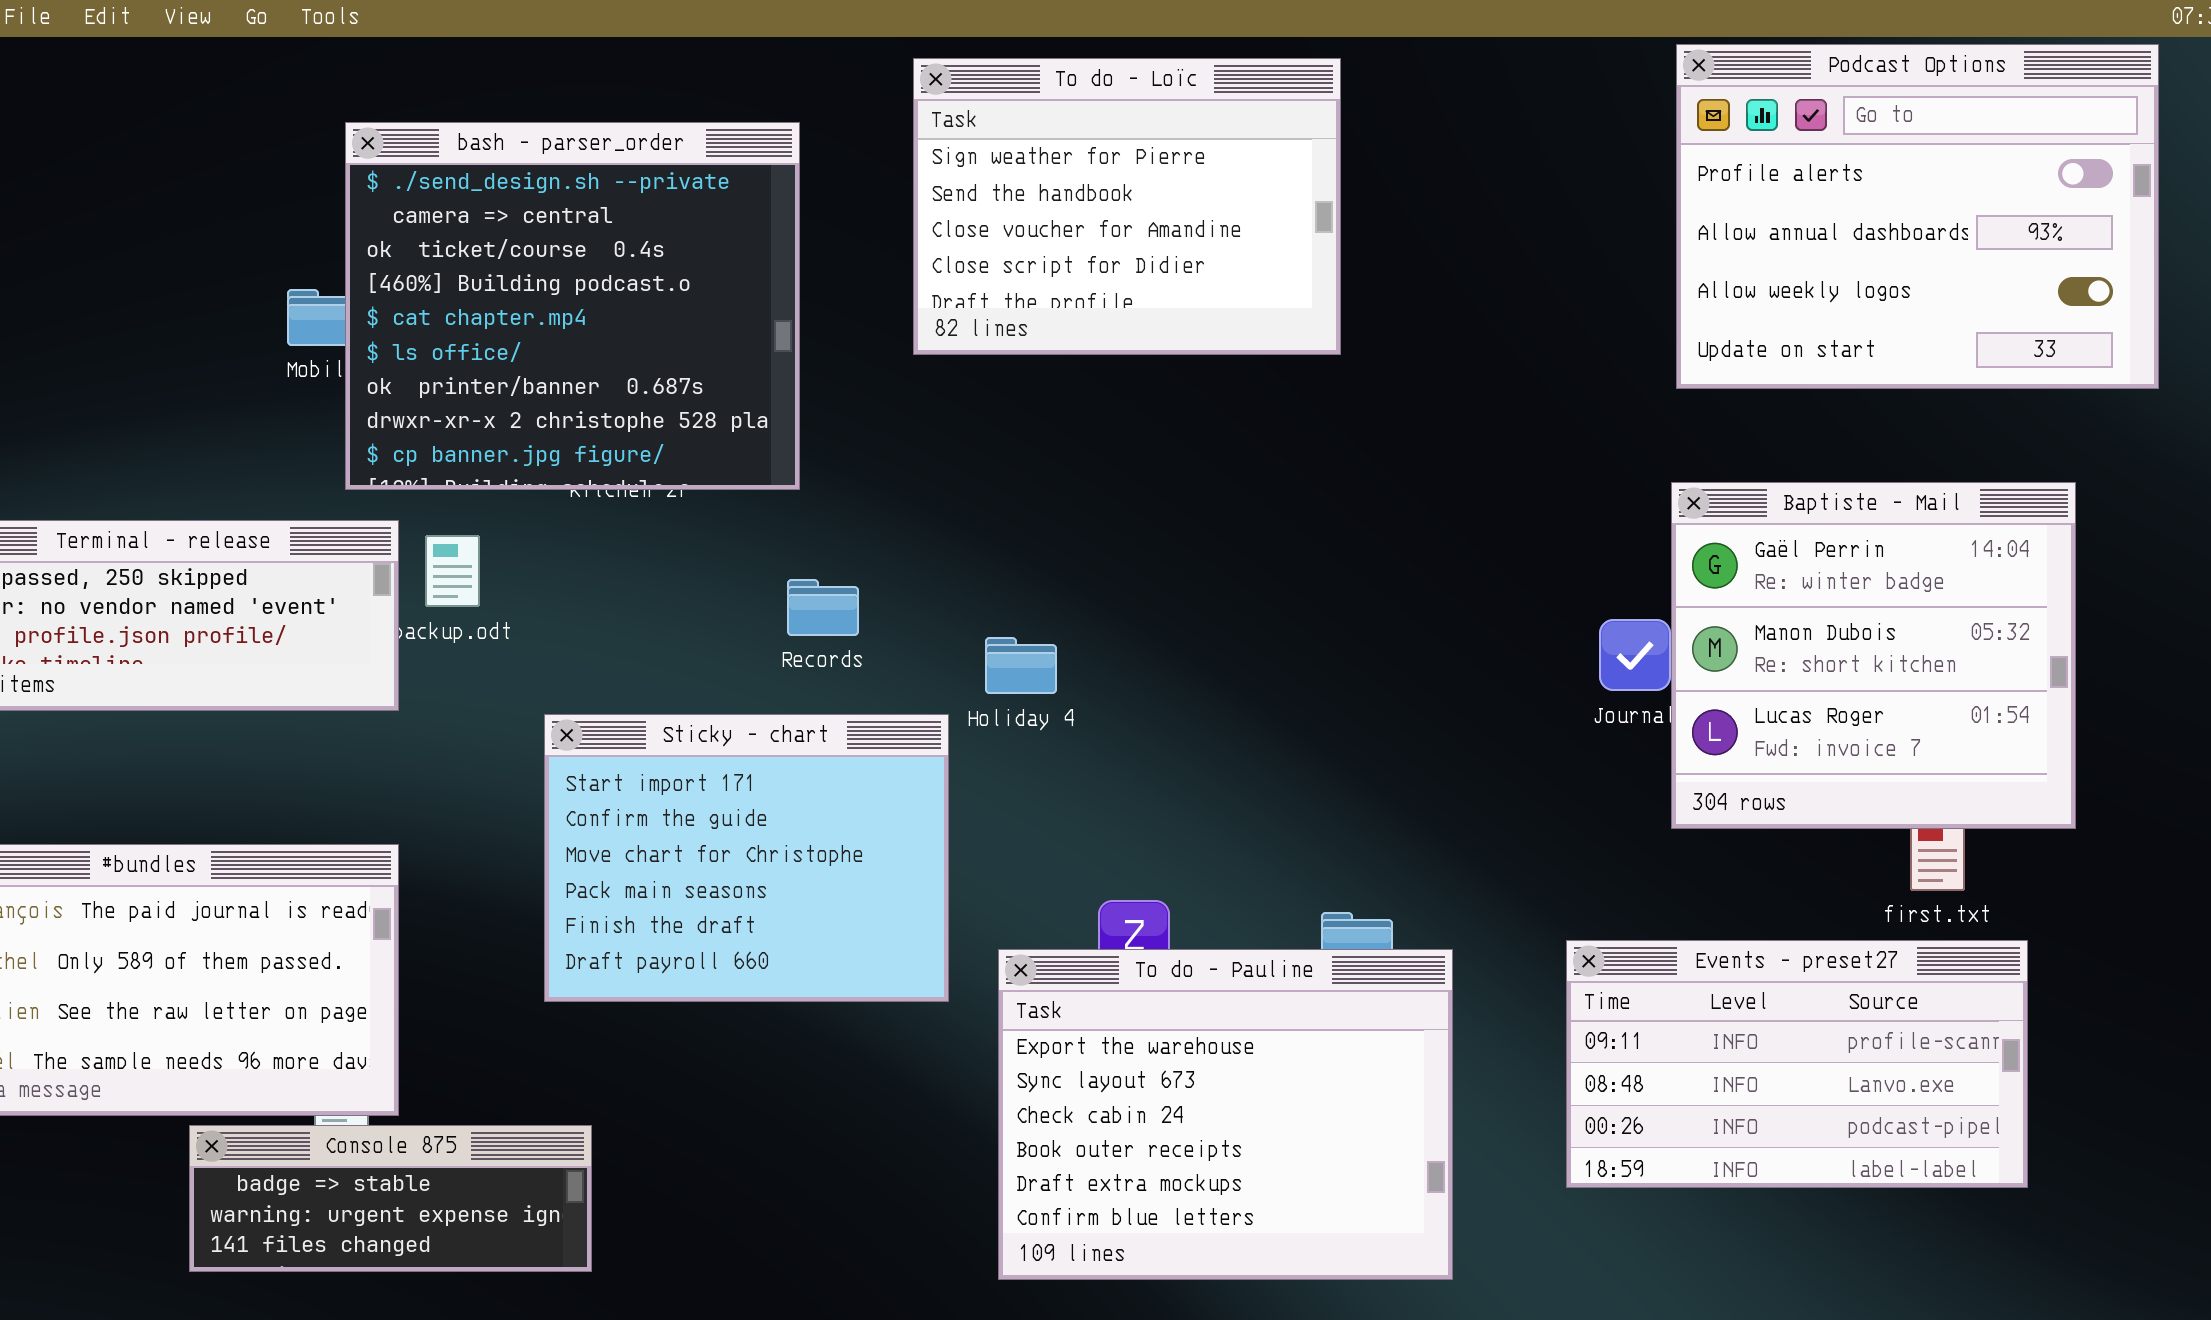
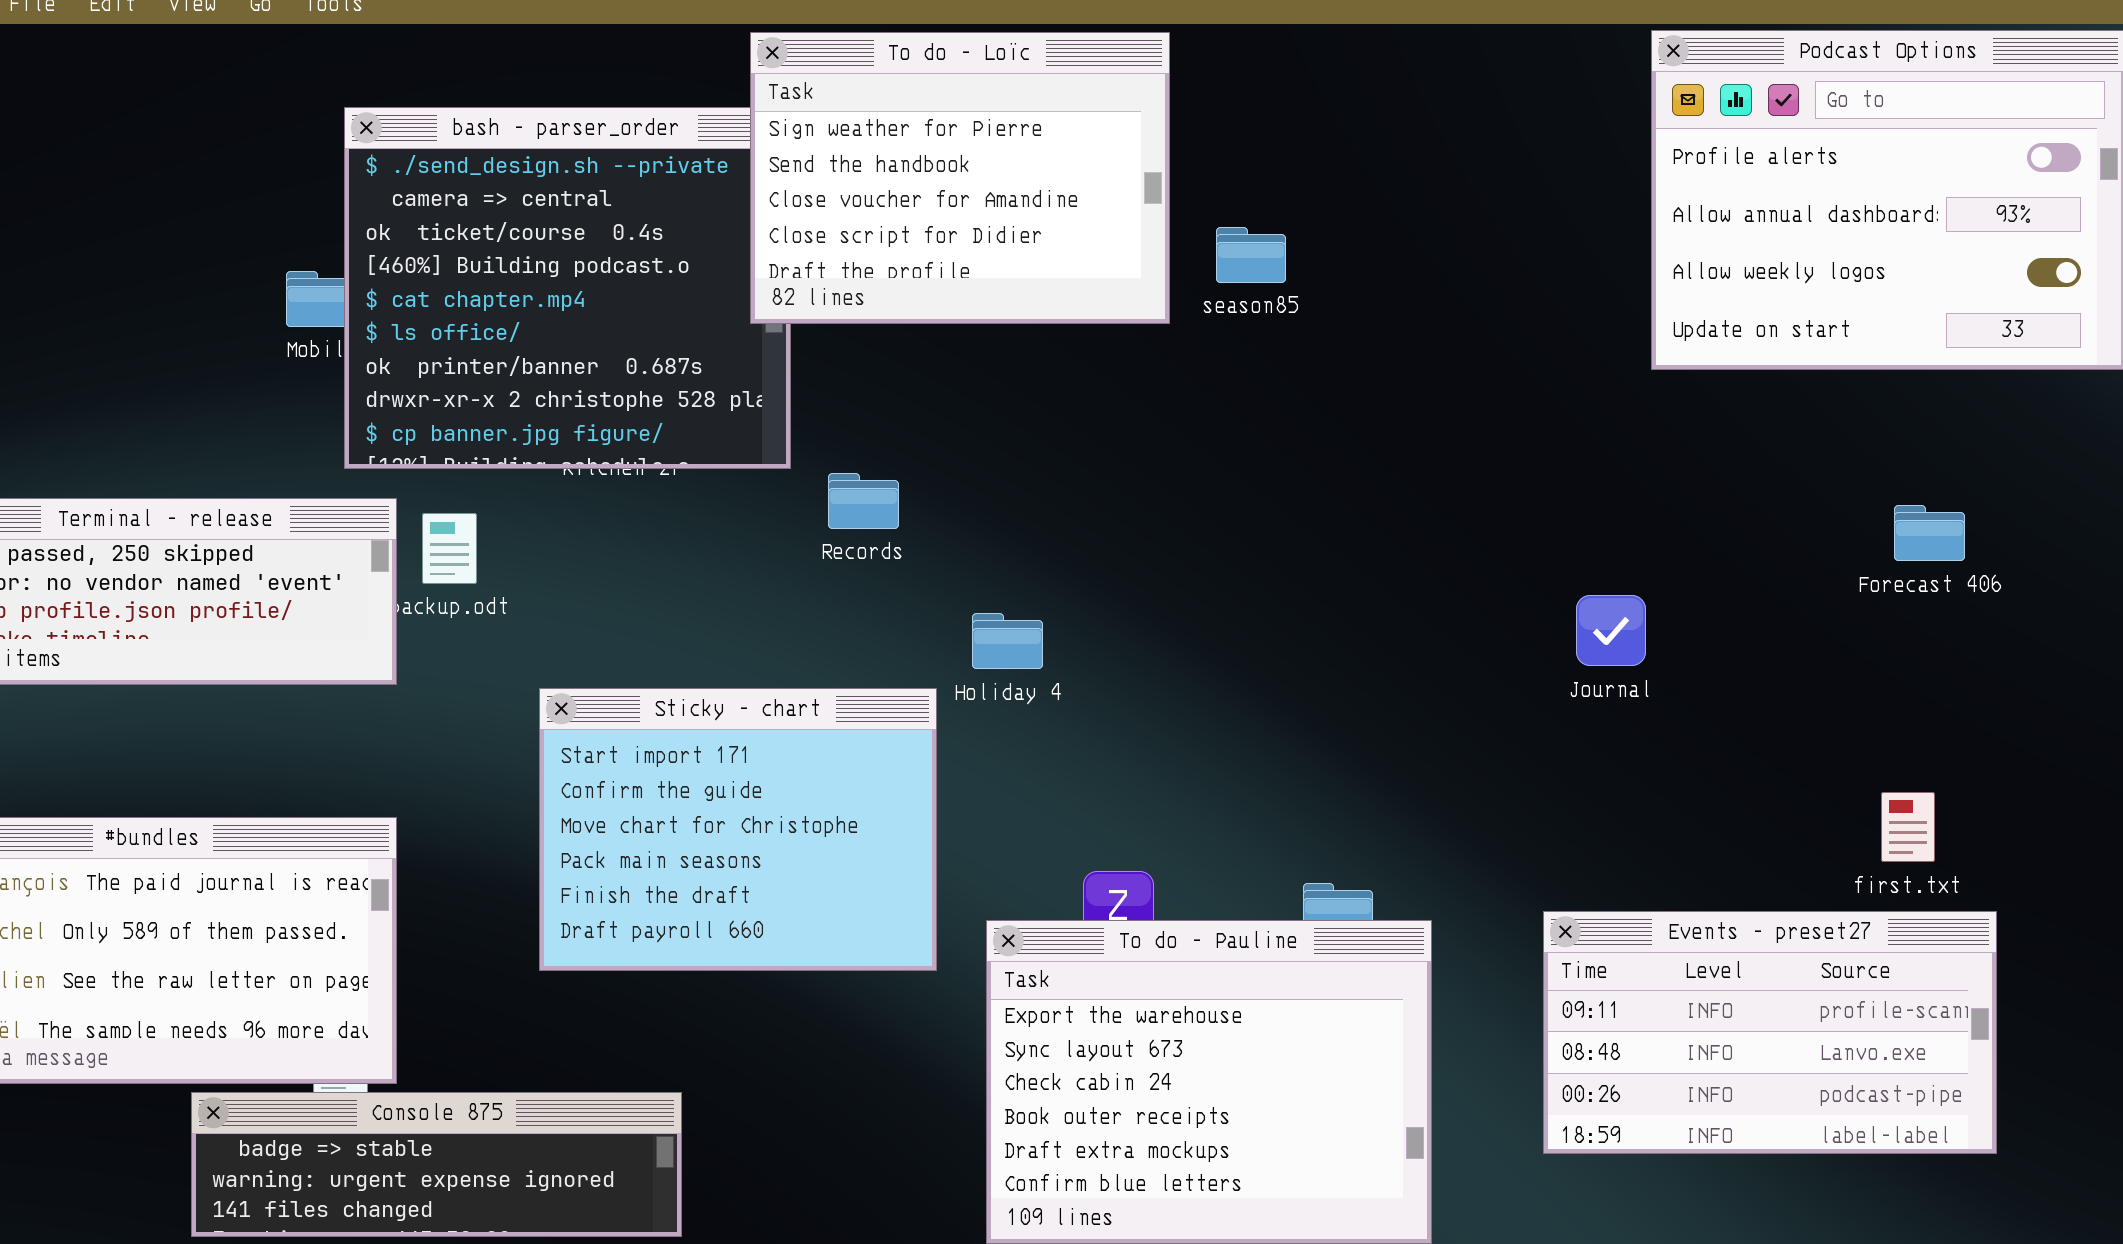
To do - Loïc: [913,58,1341,355] -> [750,32,1170,324], moved
Baptiste - Mail: [1671,482,2076,829] -> none, closed
Records: [787,579,859,636] -> [828,473,899,529], moved
Console 875: [189,1125,592,1272] -> [191,1092,682,1237], resized

